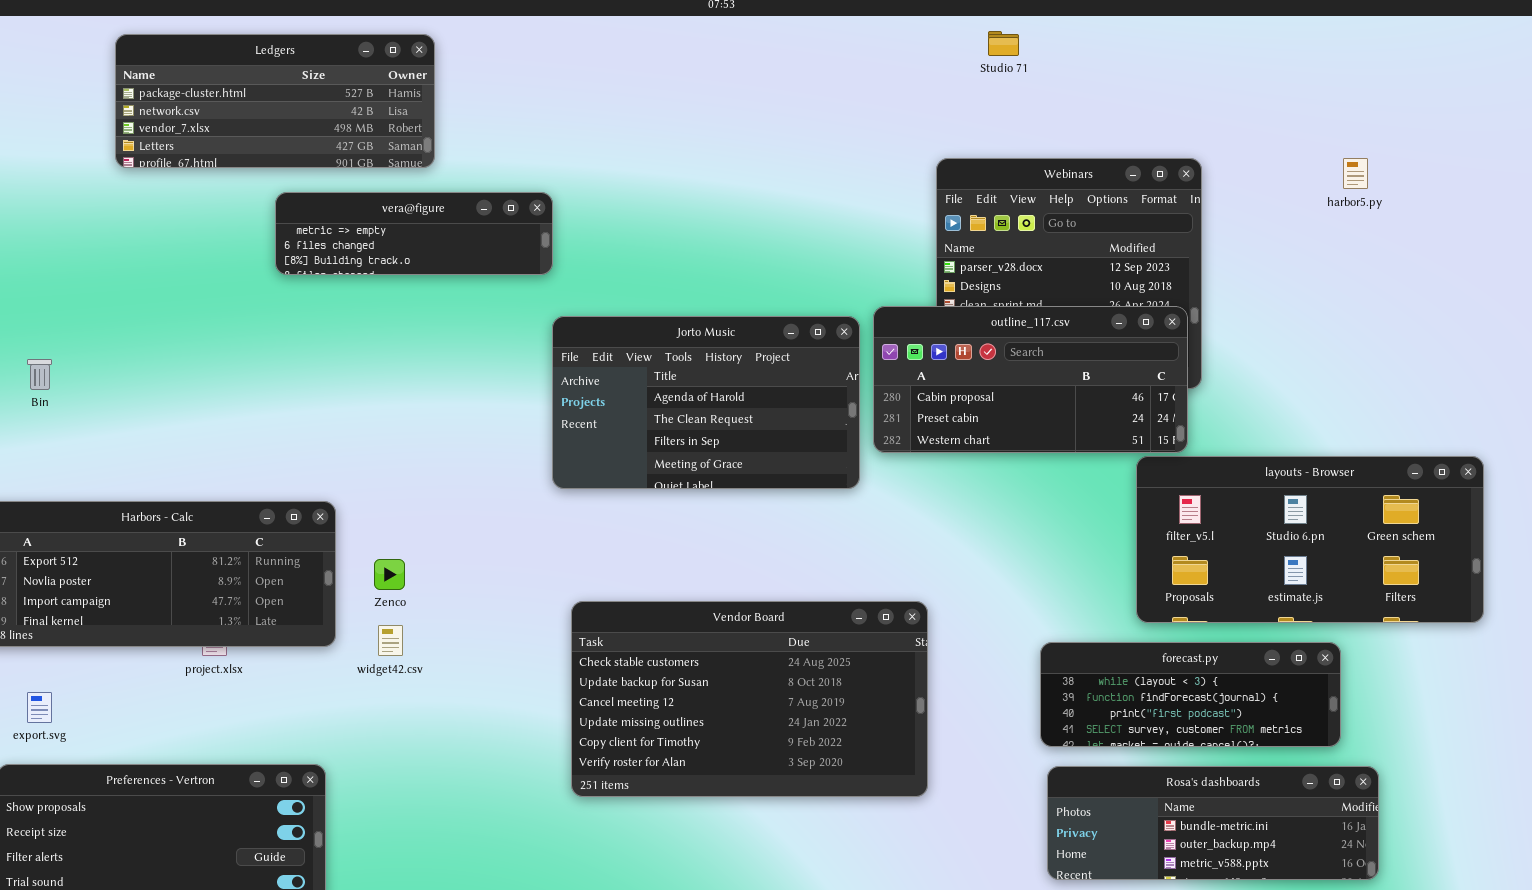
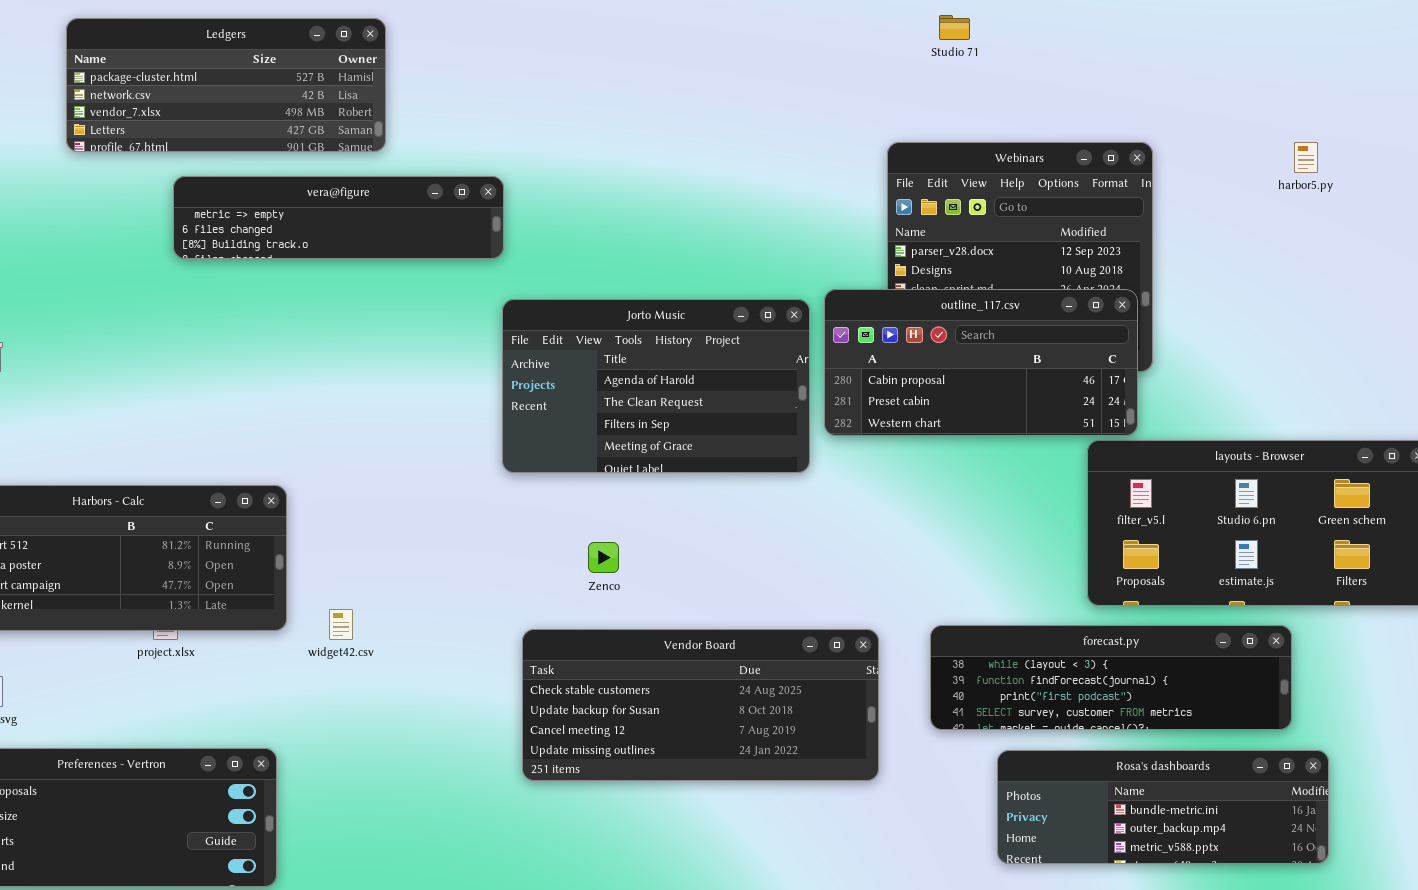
vera@figure: [275,192,553,275] -> [173,176,504,259], resized
Zenco: [374,559,405,590] -> [588,542,619,573], moved
Vendor Board: [571,601,928,797] -> [522,629,879,781], resized
forecast.py: [1040,642,1341,747] -> [930,625,1292,730], resized

